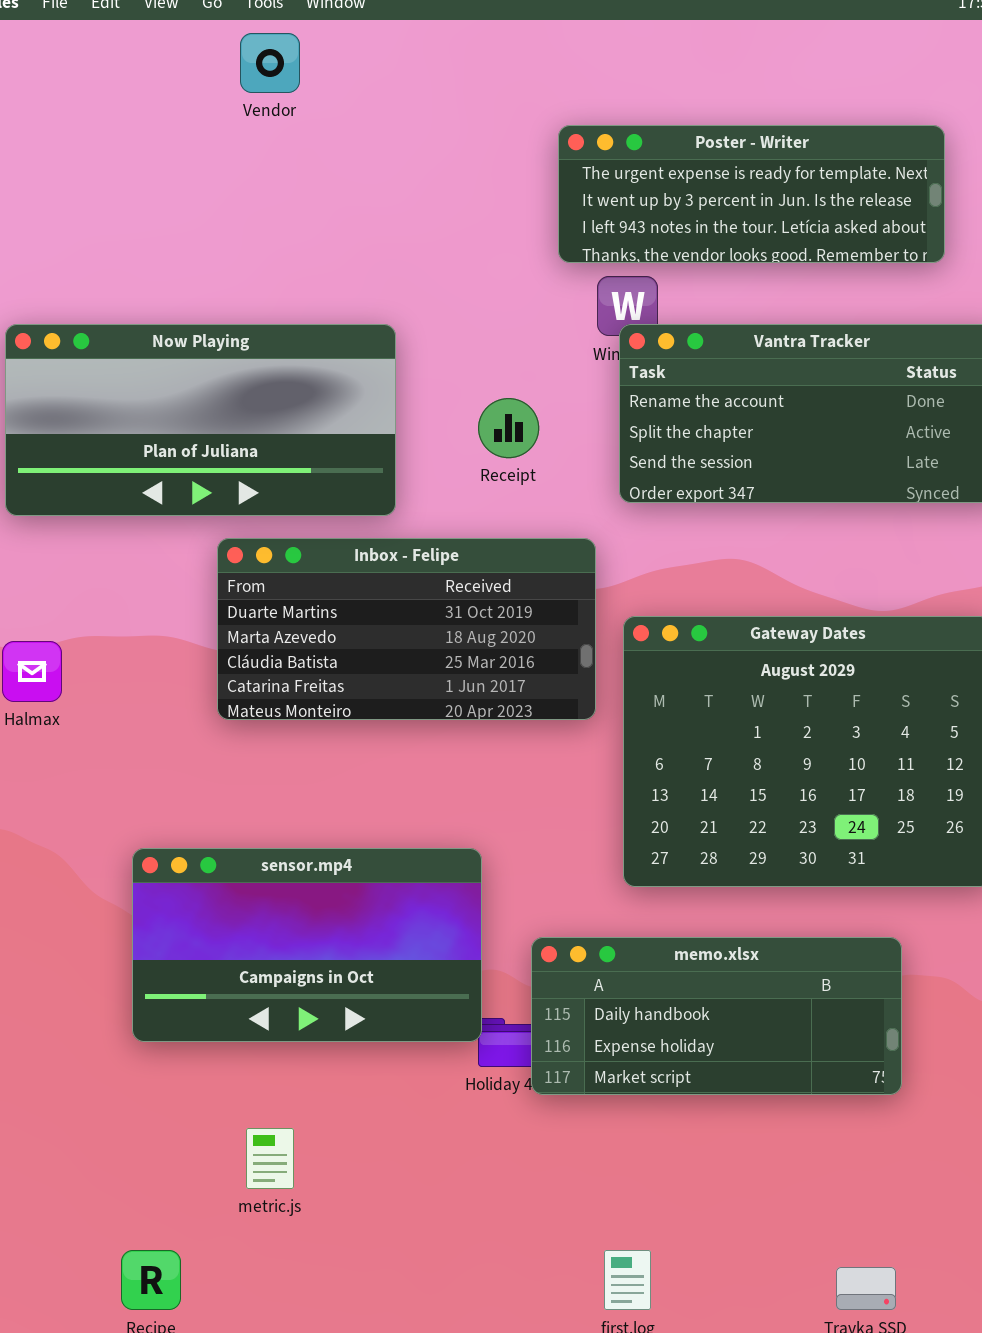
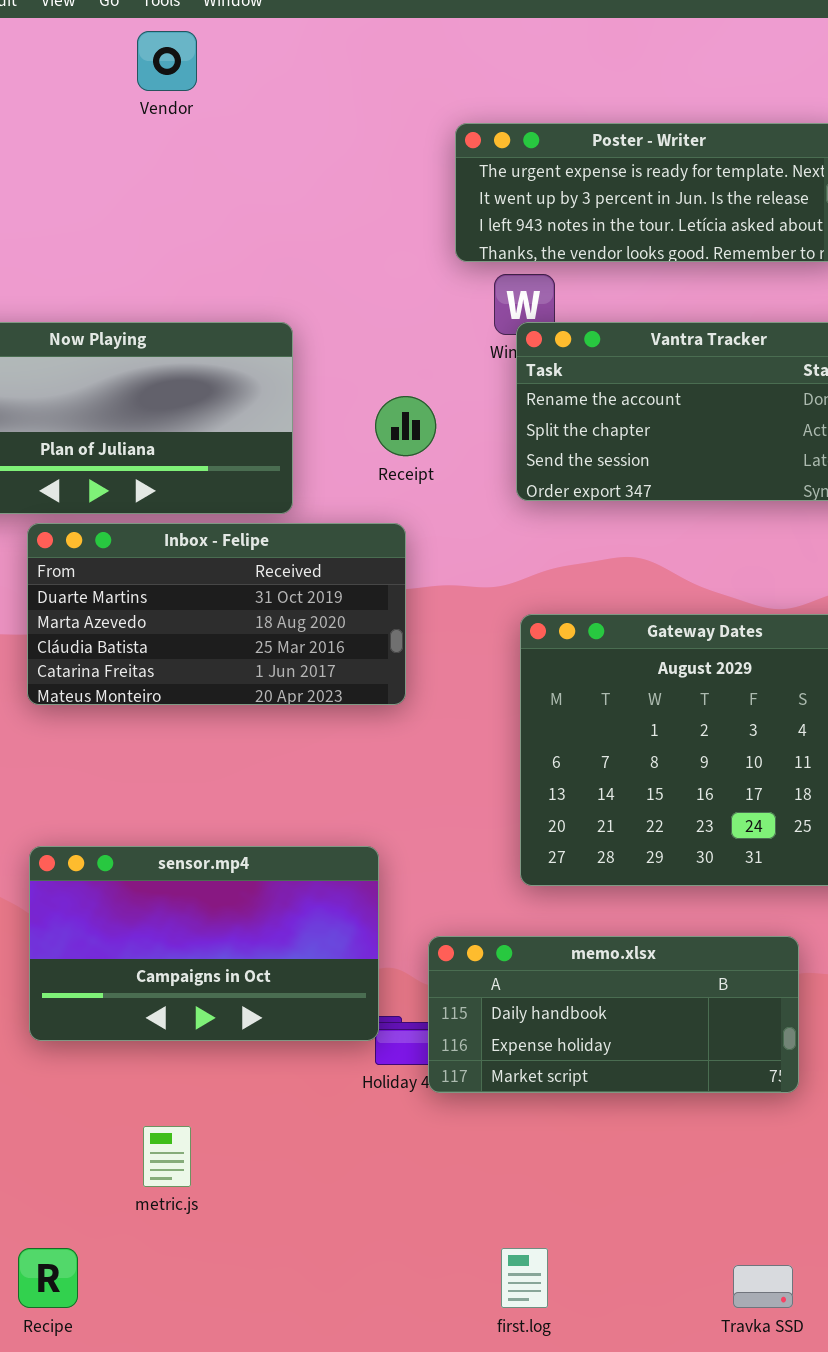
Inbox - Felipe: [217,538,596,720] -> [27,523,406,705], moved

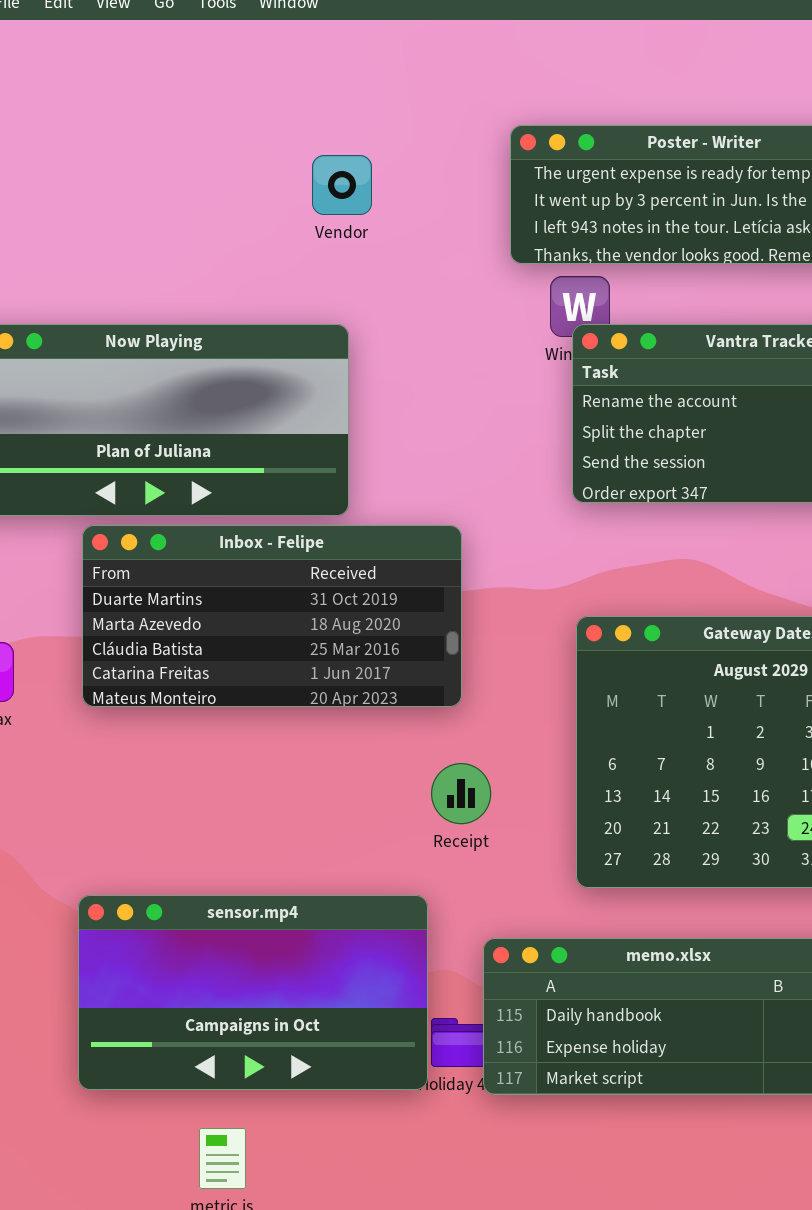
Vendor: [137,31,197,91] -> [312,155,372,215], moved
Receipt: [375,396,436,456] -> [431,763,491,824], moved
sensor.mp4: [29,846,379,1041] -> [78,895,428,1090], moved

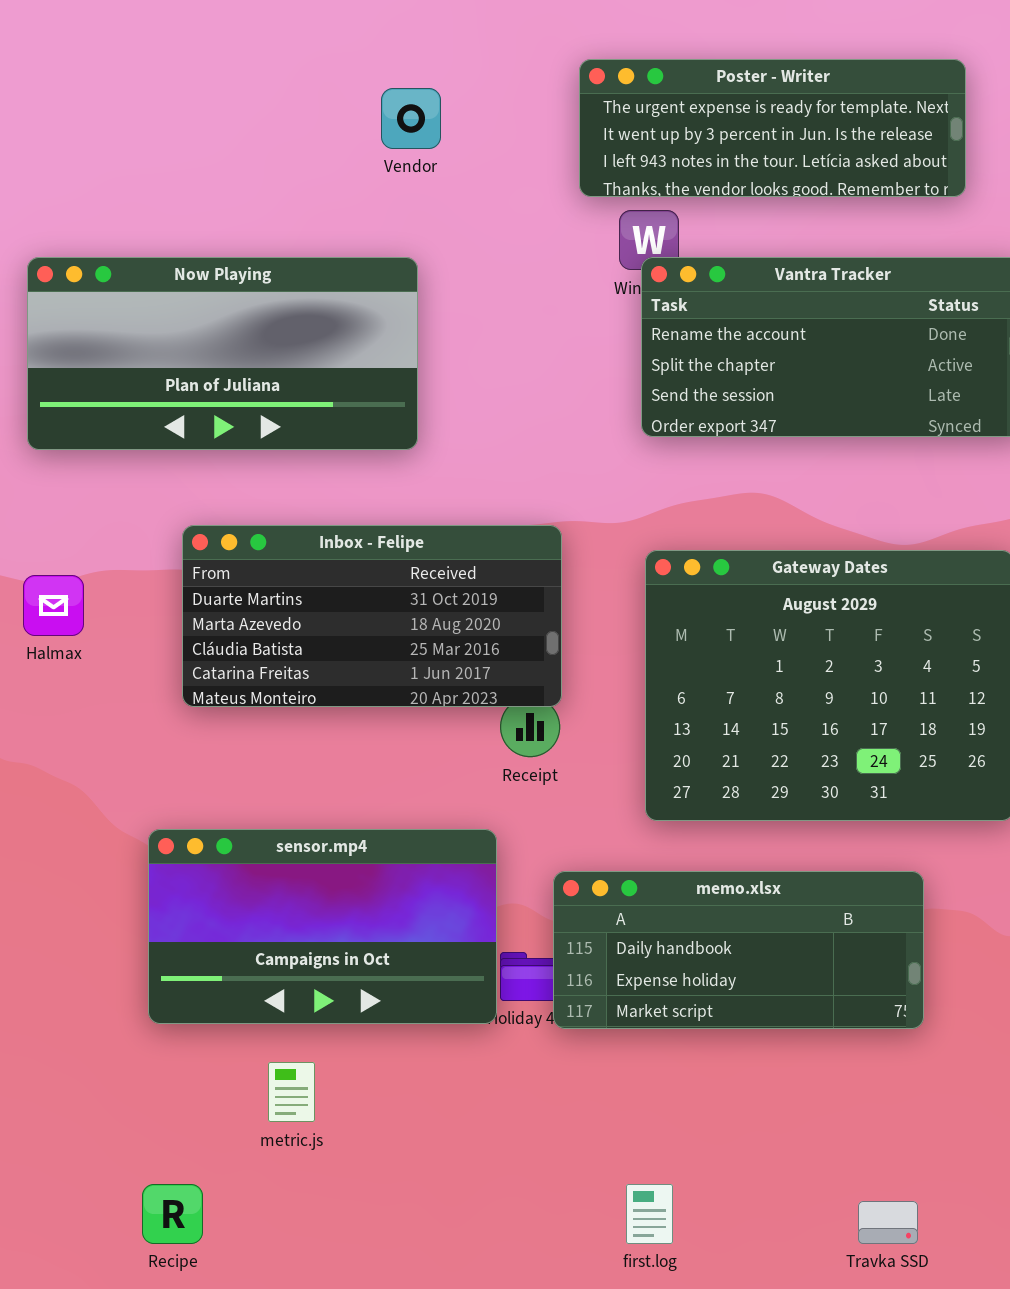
Inbox - Felipe: [82,525,462,707] -> [182,525,562,707], moved

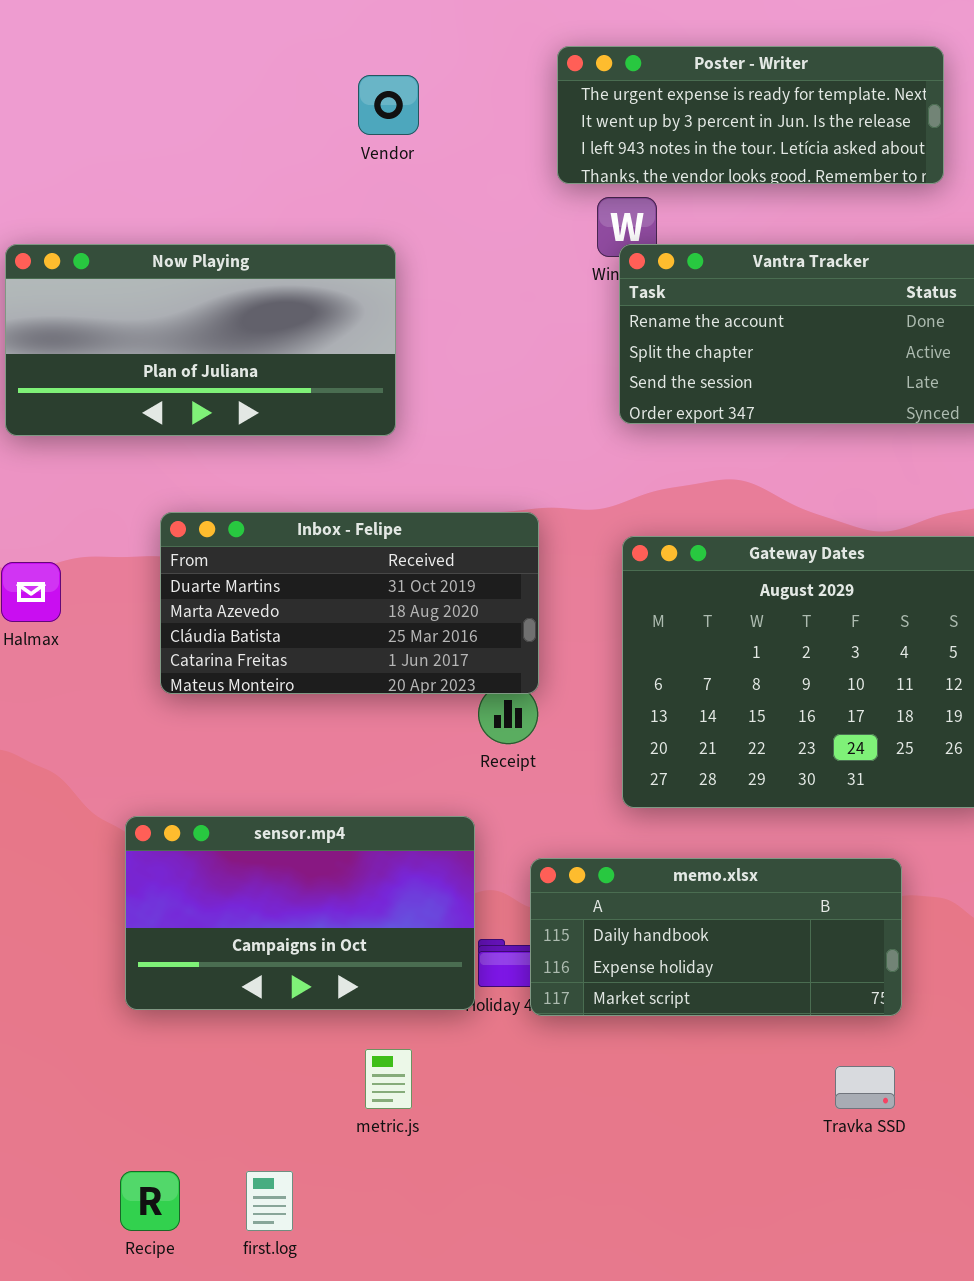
metric.js: [268,1062,315,1122] -> [365,1049,412,1109], moved
first.log: [626,1184,673,1244] -> [246,1171,293,1231], moved
Travka SSD: [858,1201,918,1244] -> [835,1066,895,1109], moved

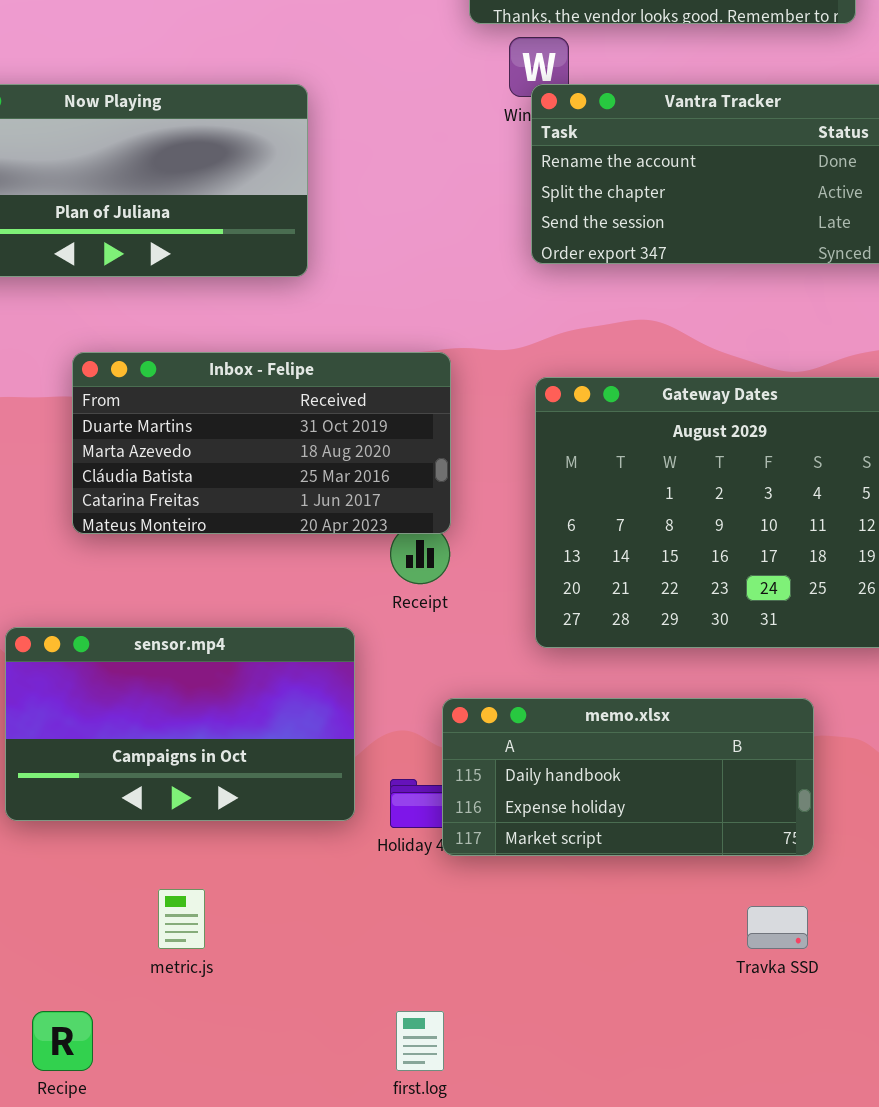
sensor.mp4: [125,816,475,1010] -> [5,627,355,821], moved
metric.js: [365,1049,412,1109] -> [158,889,205,949], moved
first.log: [246,1171,293,1231] -> [396,1011,444,1071], moved

